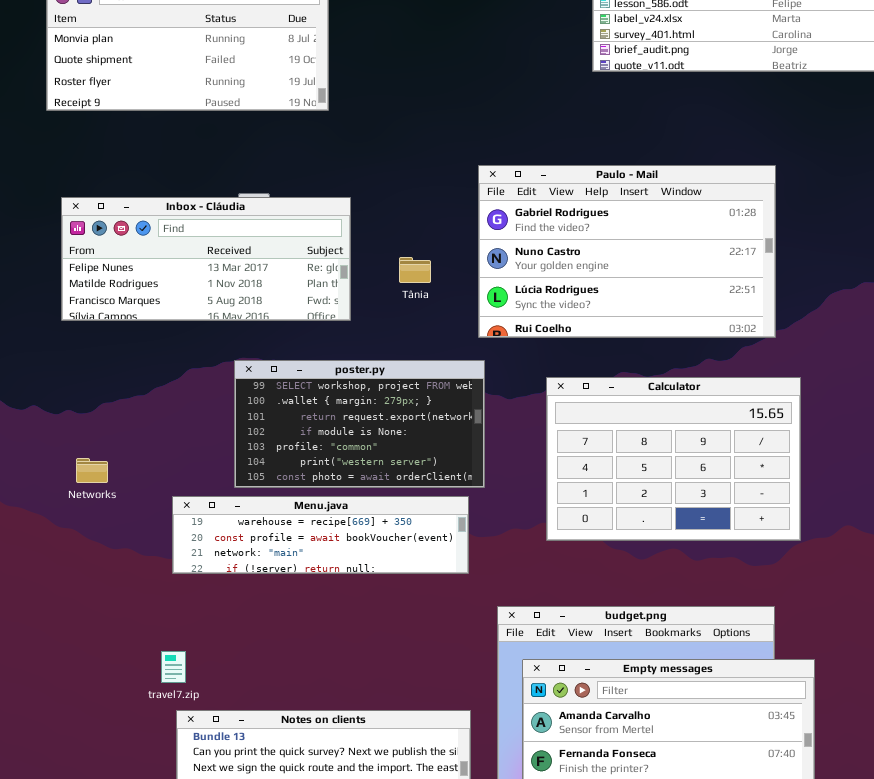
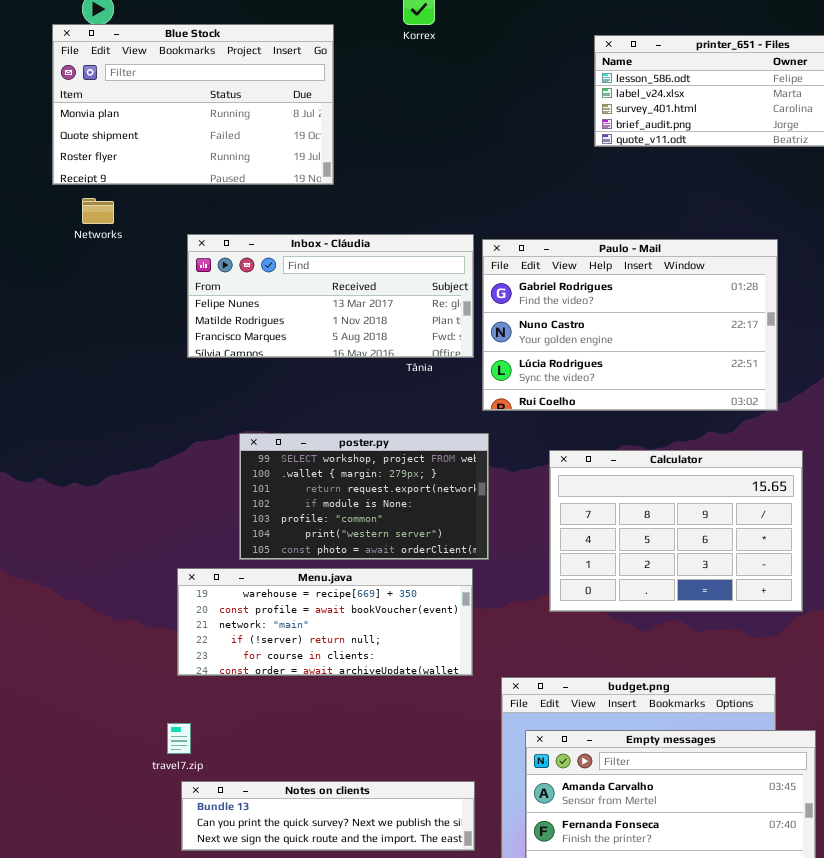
Inbox - Cláudia: [61,197,351,321] -> [187,234,474,358], moved
Networks: [76,458,108,483] -> [82,198,114,224], moved
Menu.java: [172,496,469,574] -> [177,568,473,676], resized

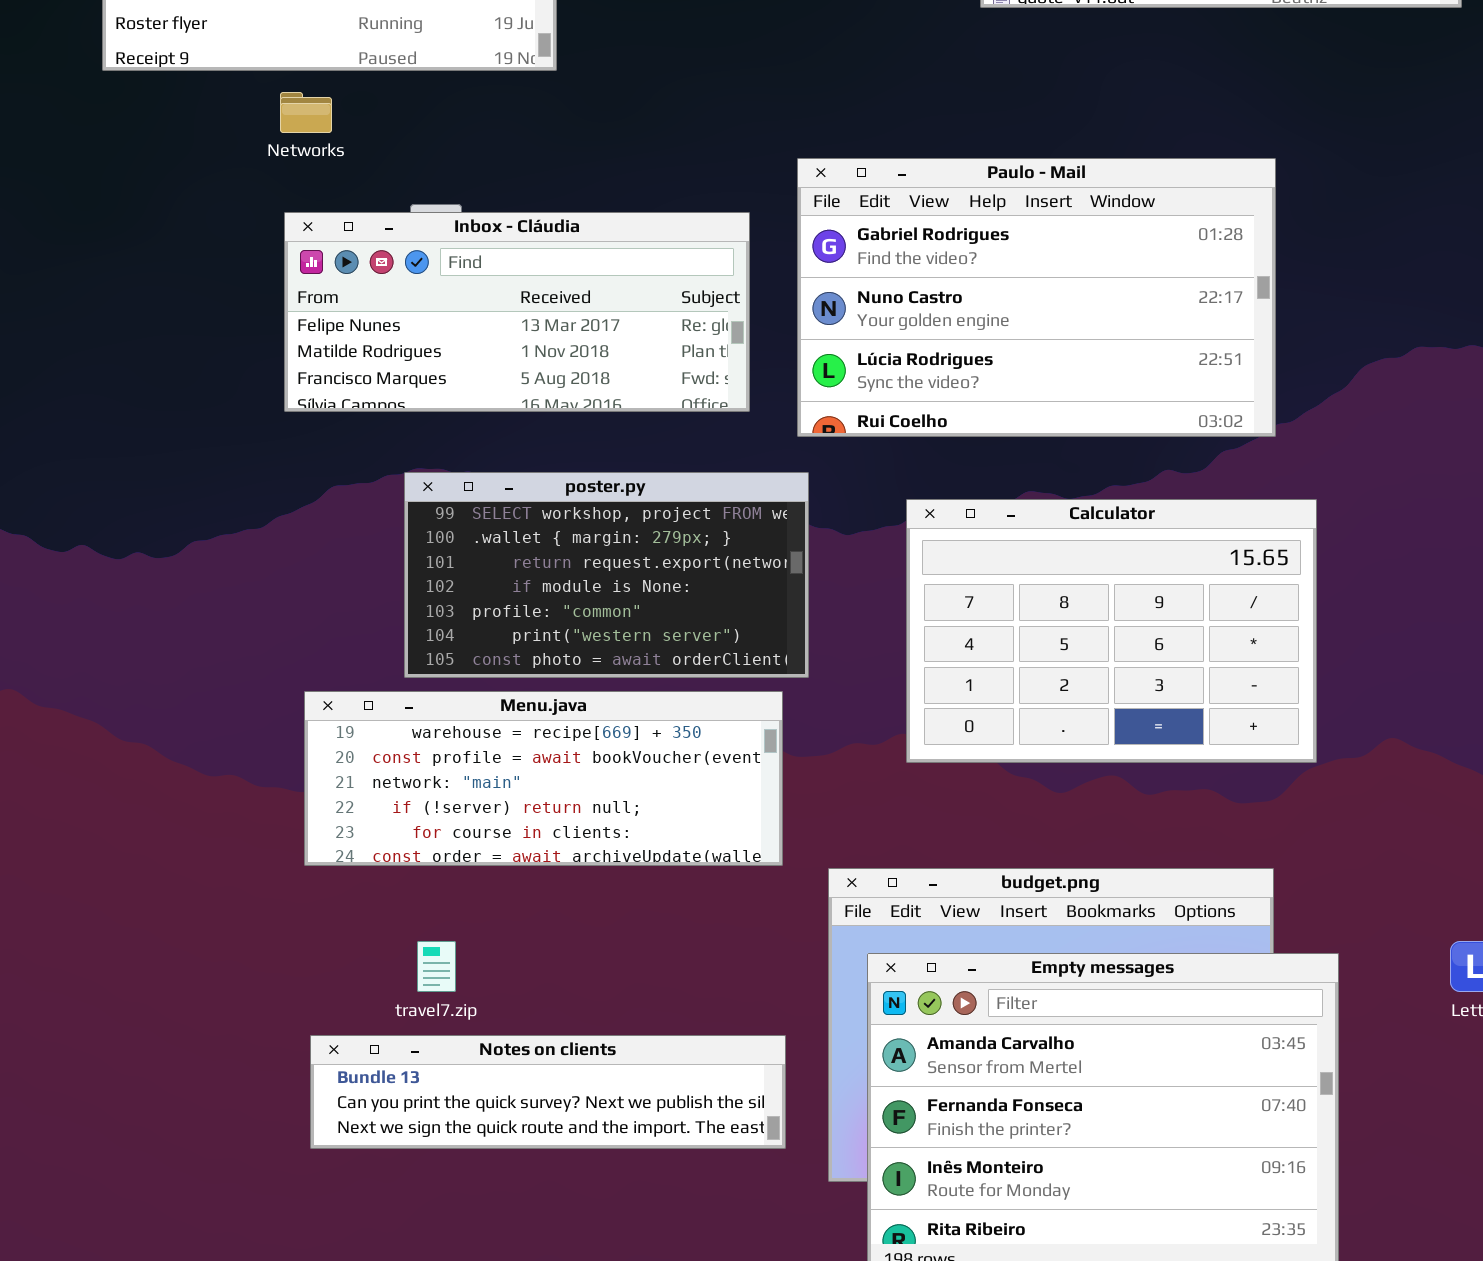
Networks: [82,198,114,224] -> [280,92,332,133], moved
Inbox - Cláudia: [187,234,474,358] -> [284,212,750,412], moved
travel7.zip: [167,723,191,754] -> [417,941,456,992], moved

